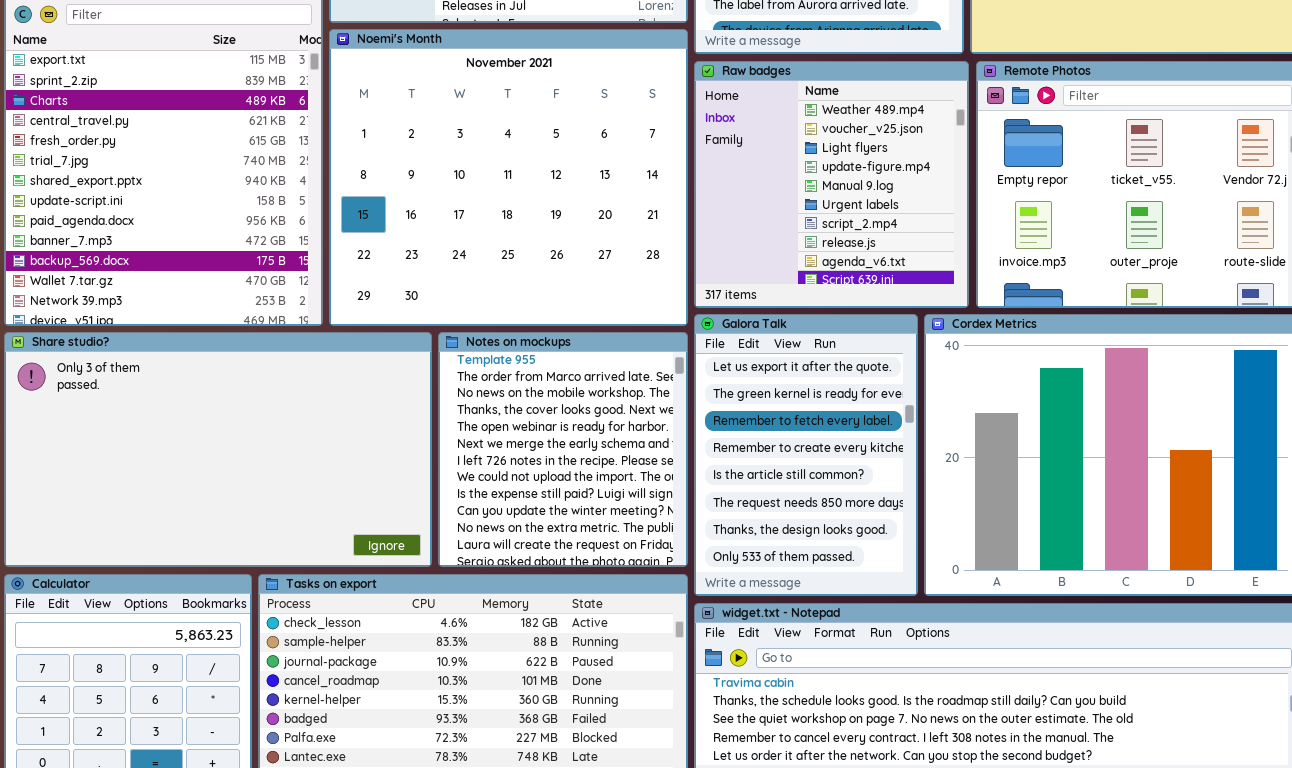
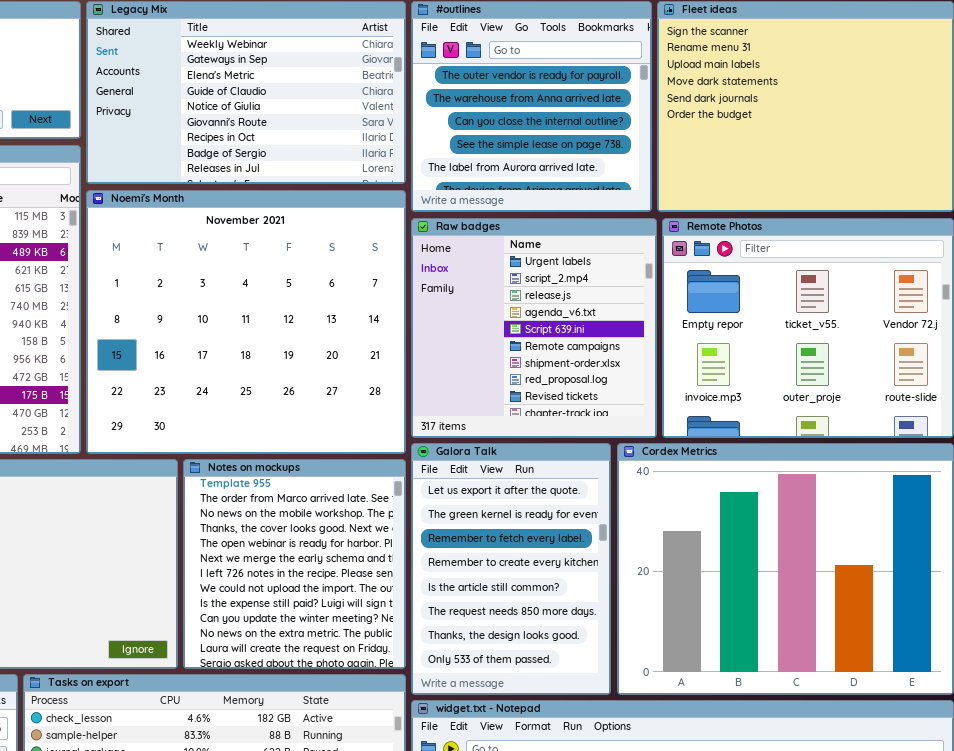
Raw badges: [694,61,969,308] -> [411,218,657,438], scrolled down 5 rows

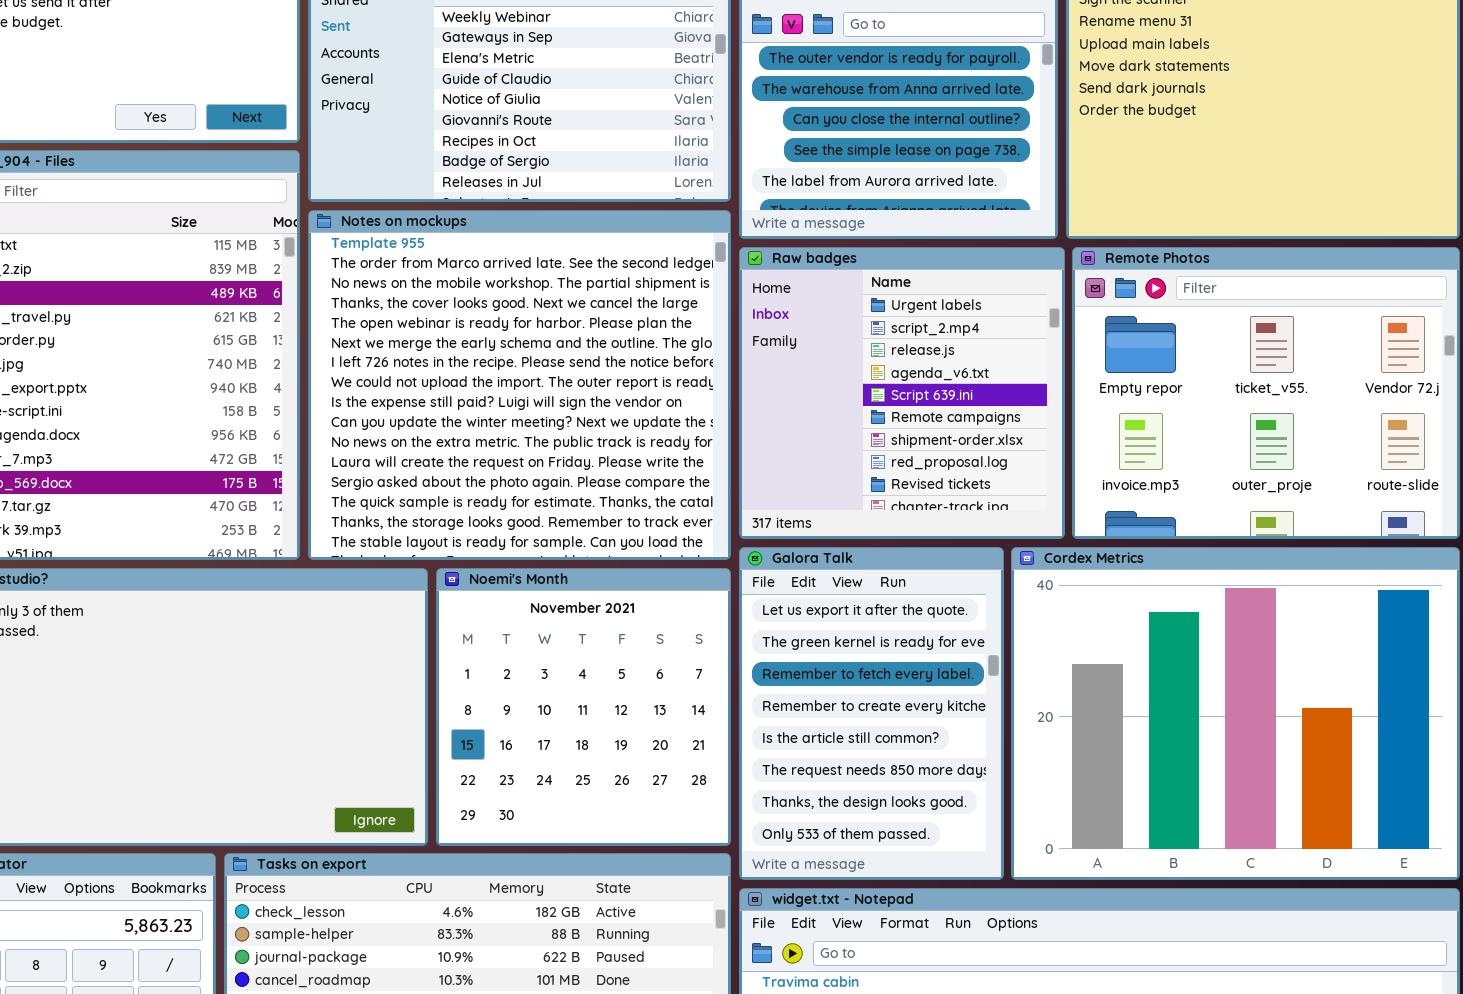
Noemi's Month: [86,190,406,454] -> [436,568,731,846], moved, resized
Notes on mockups: [183,459,406,669] -> [308,210,731,560], moved, resized

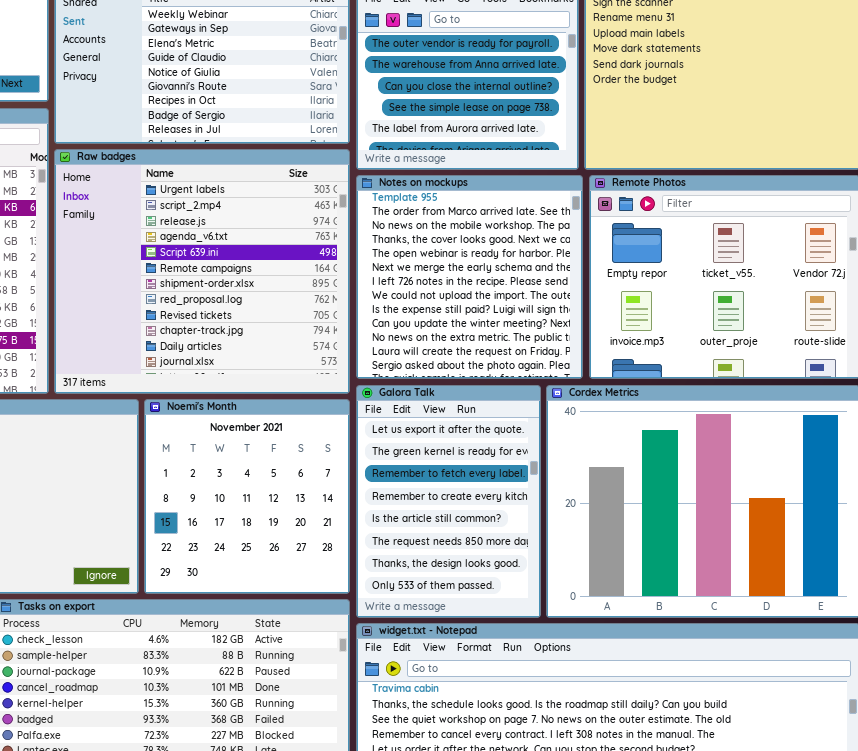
Notes on mockups: [308,210,731,560] -> [356,175,583,379], moved, resized
Raw badges: [739,247,1065,539] -> [54,149,350,394], moved, resized

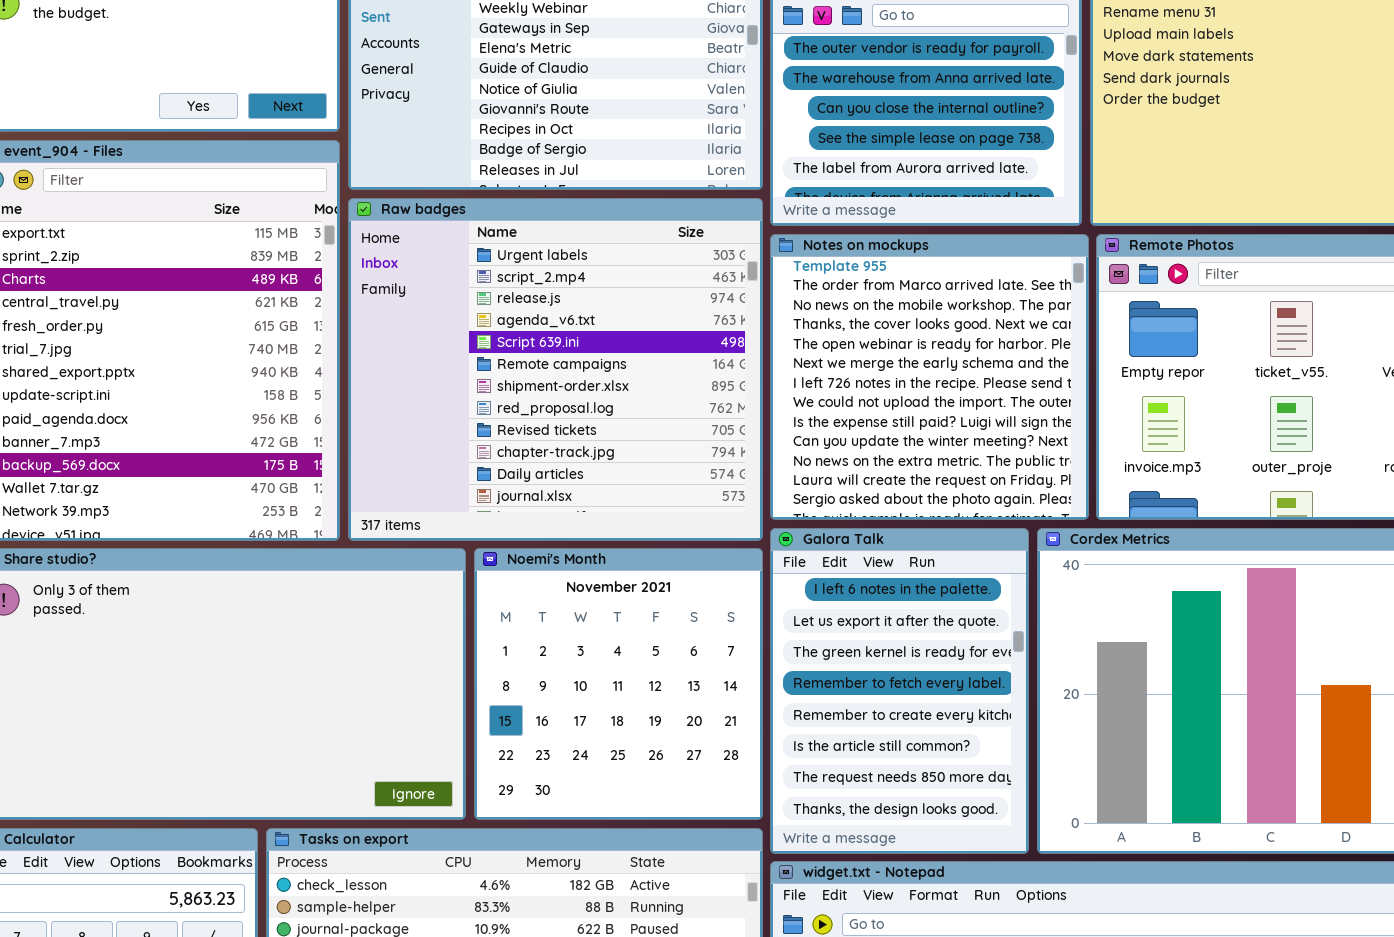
Galora Talk: [356,385,541,618] -> [770,528,1029,854], scrolled up 1 row

